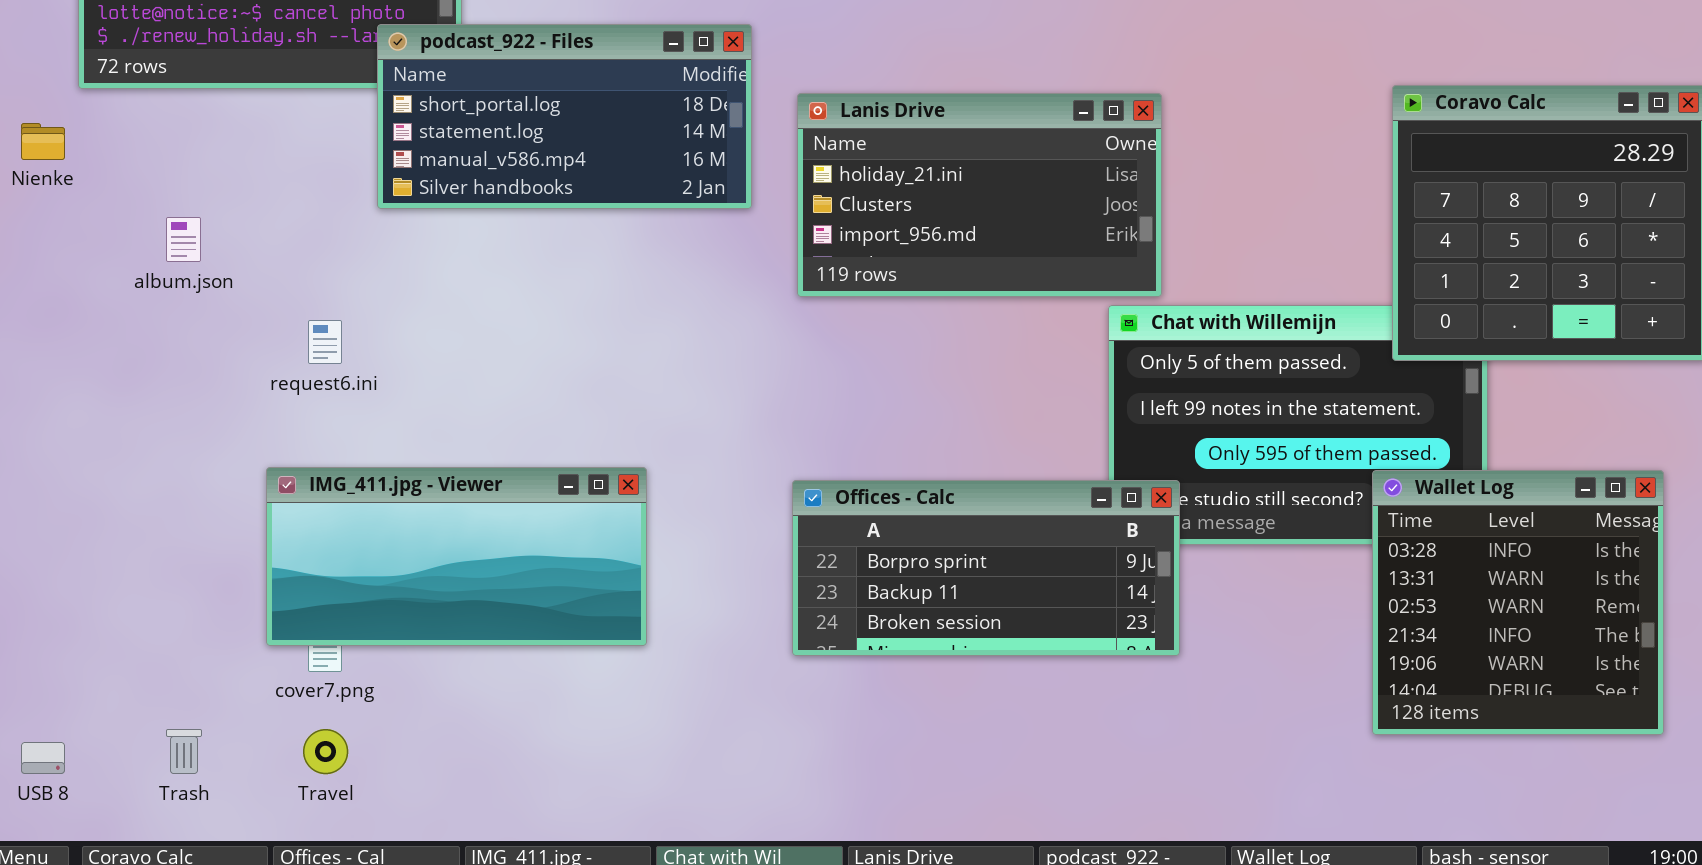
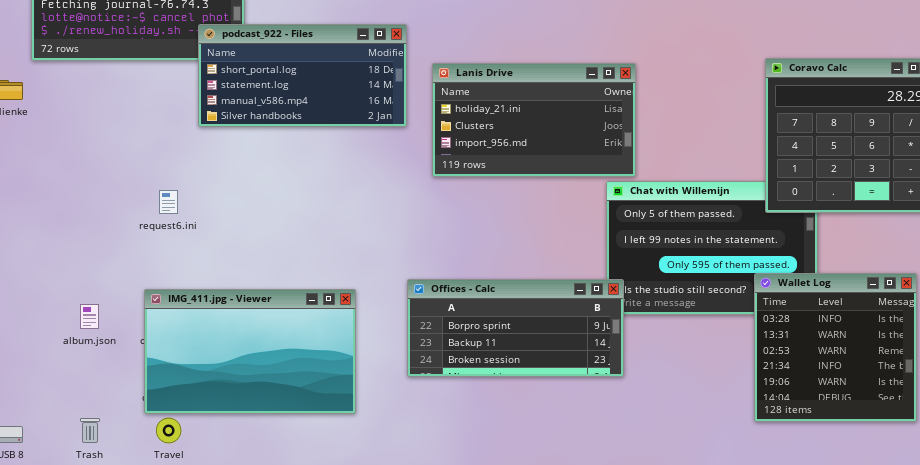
album.json: [166,217,201,262] -> [80,304,99,329], moved
IMG_411.jpg - Viewer: [266,467,647,646] -> [144,289,356,414], moved, resized
Offices - Calc: [792,480,1180,656] -> [407,279,624,377], moved

